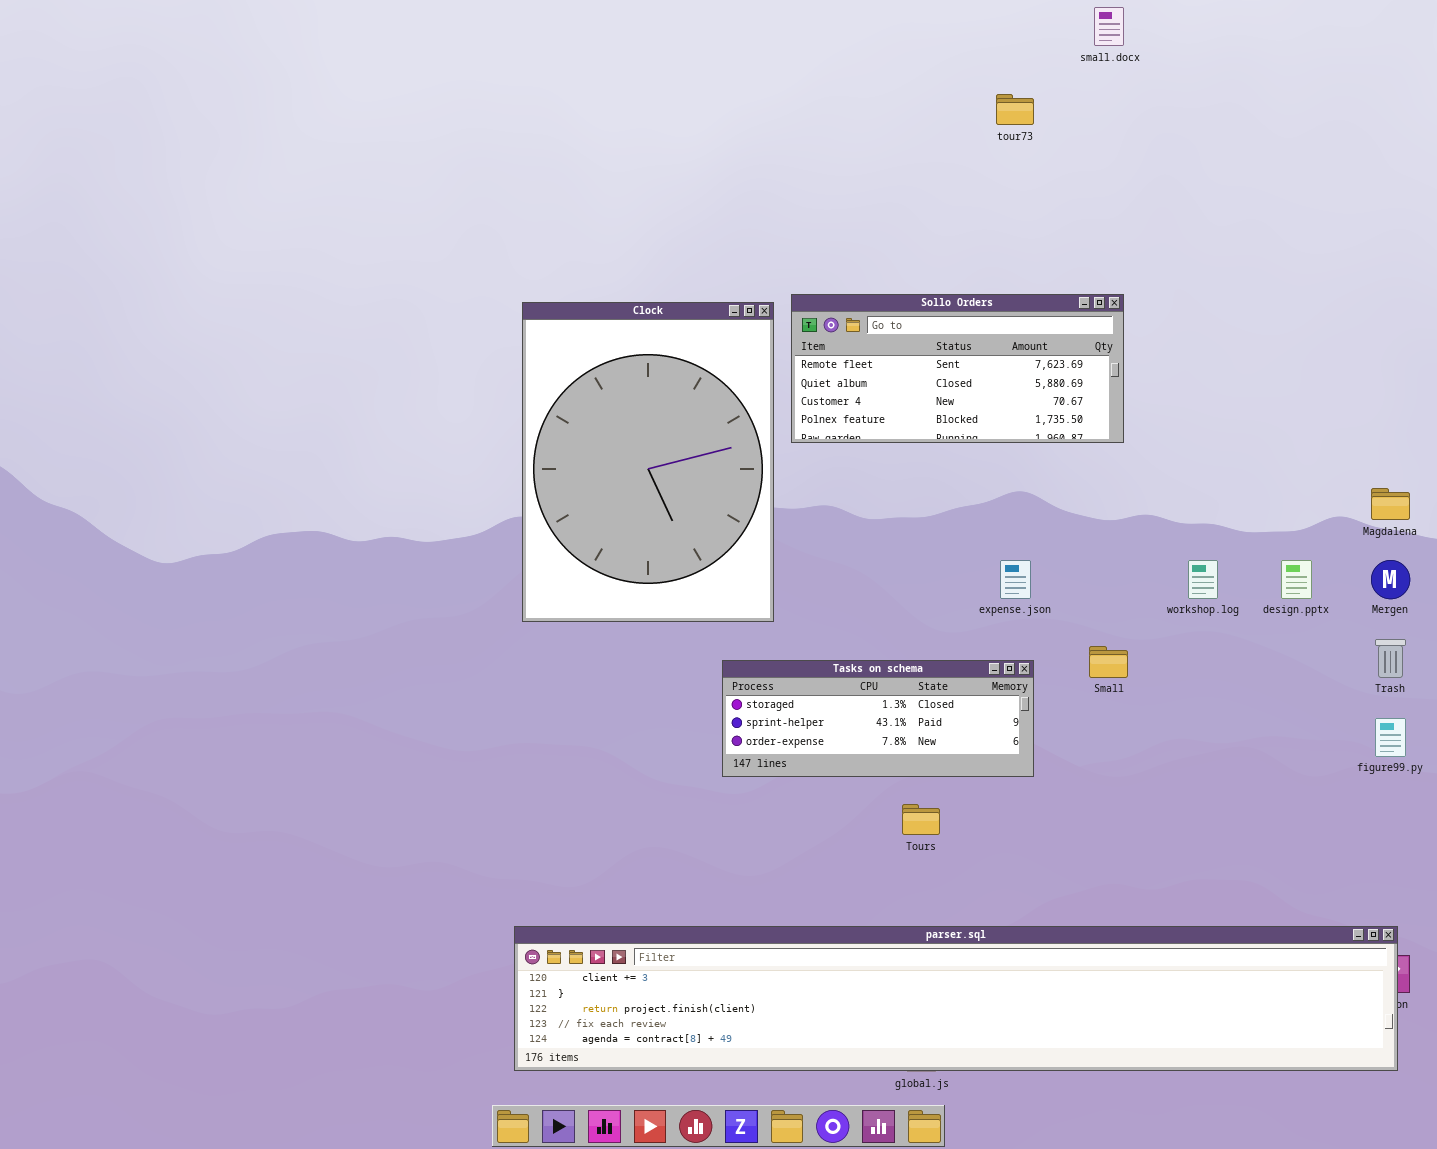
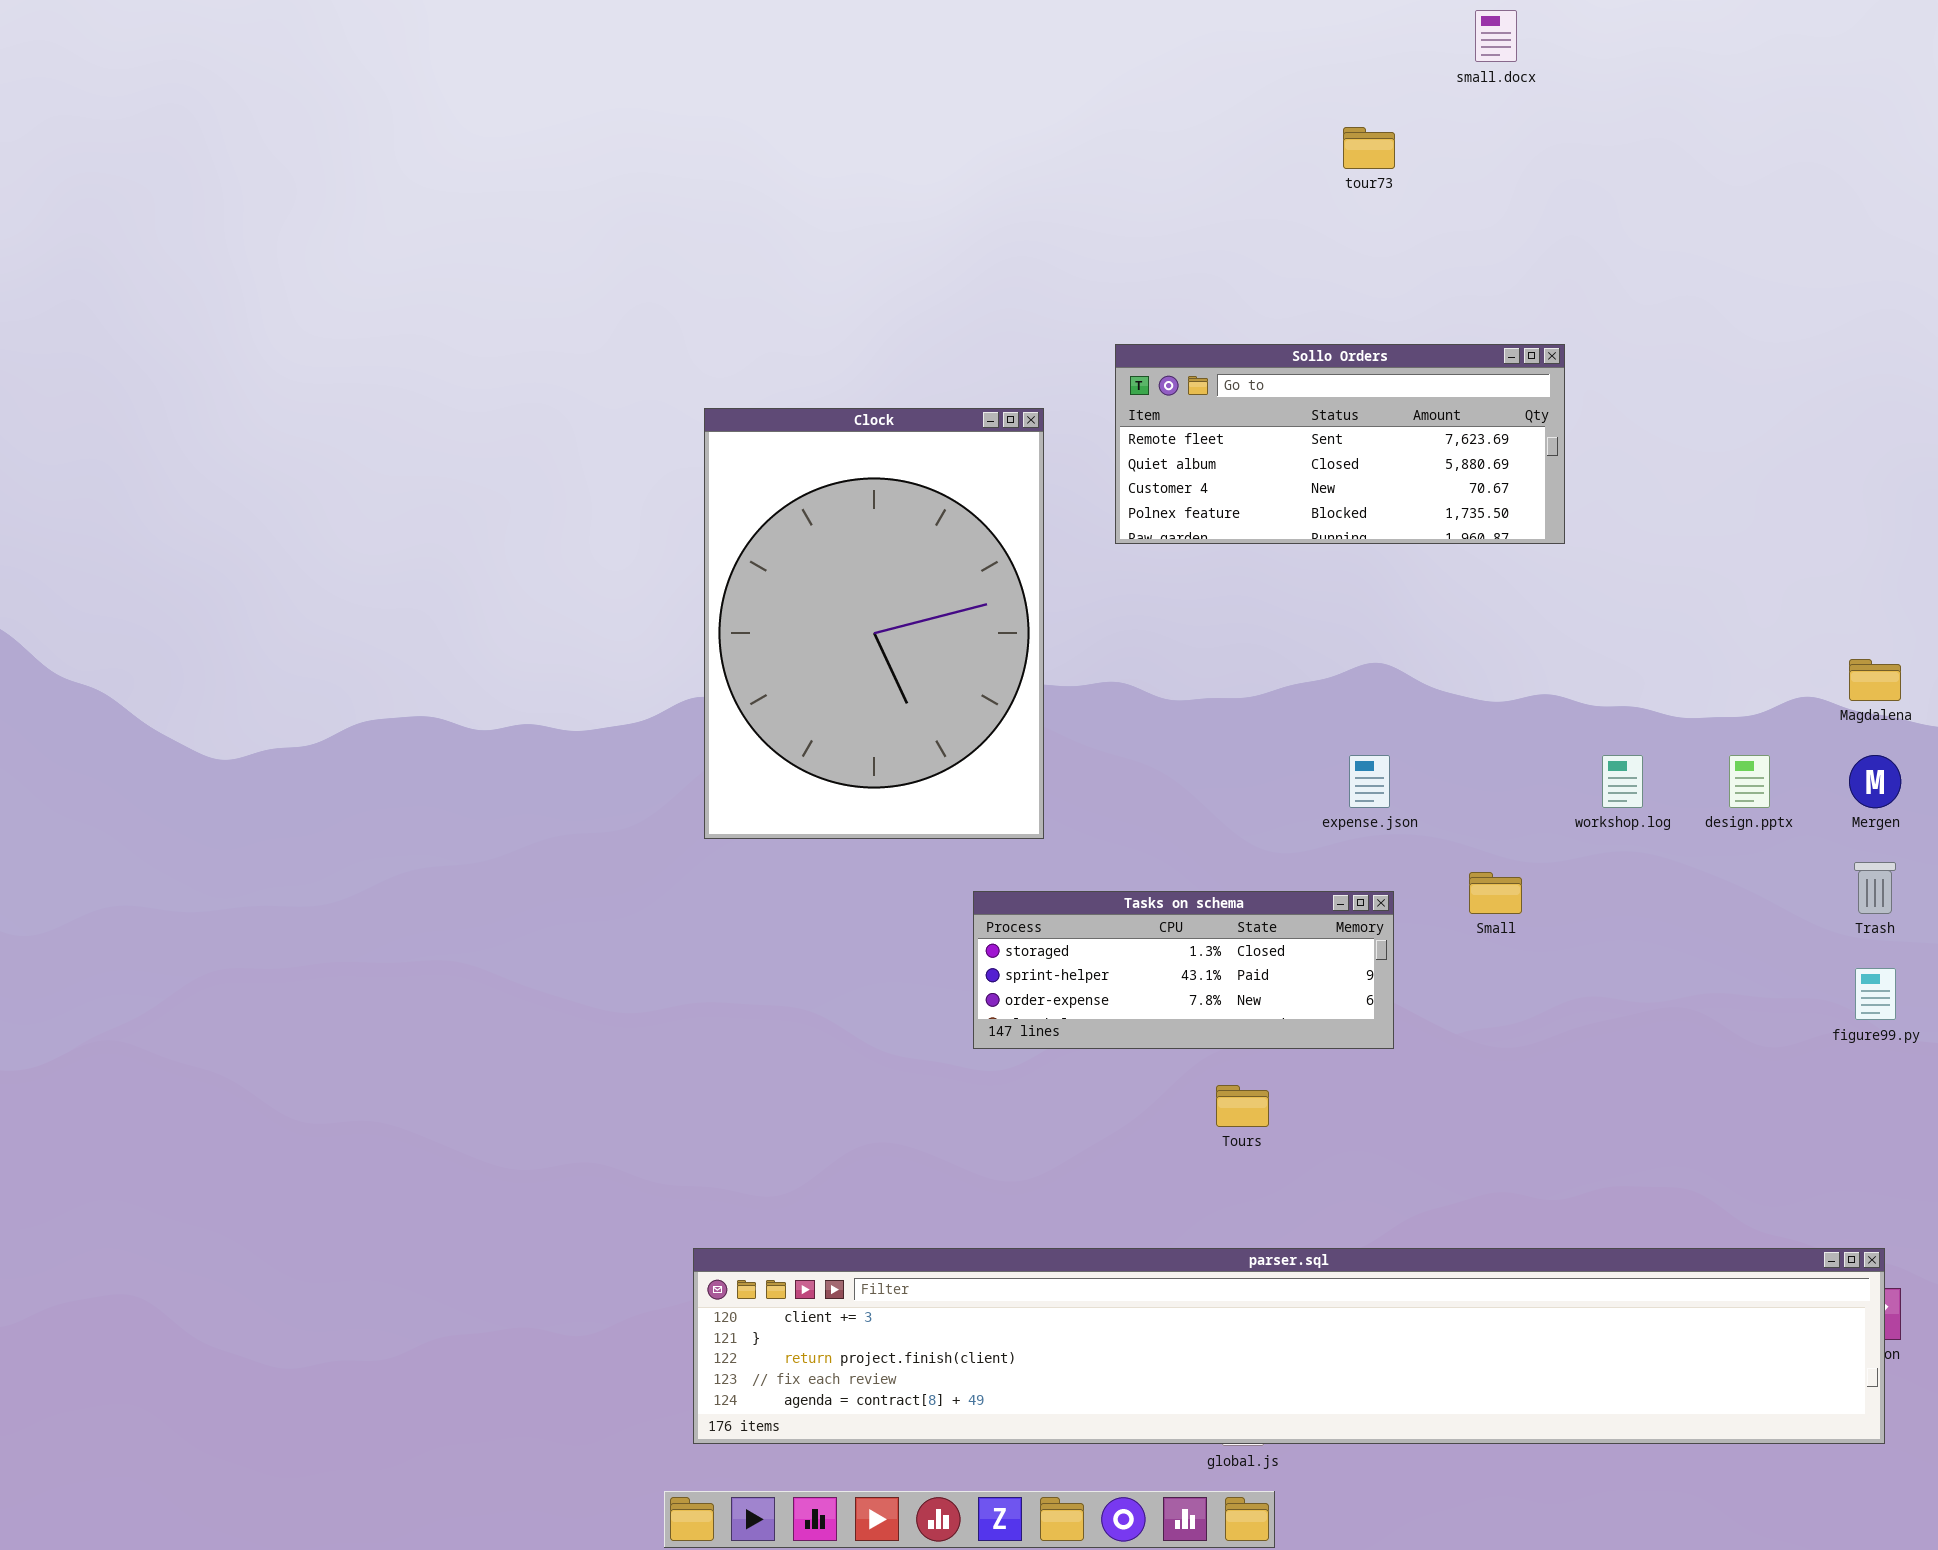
Sollo Orders: [791,294,1124,443] -> [1115,344,1565,544], moved

